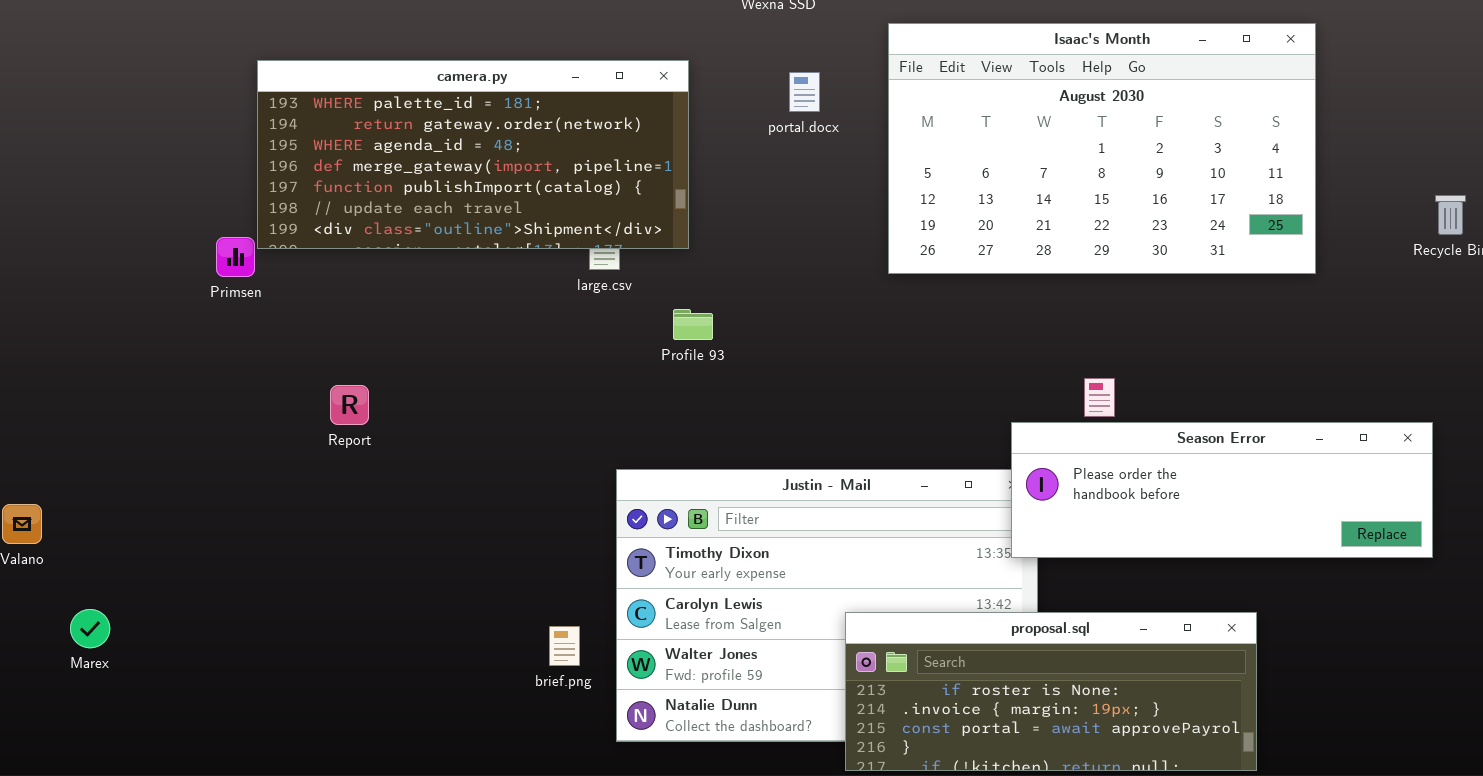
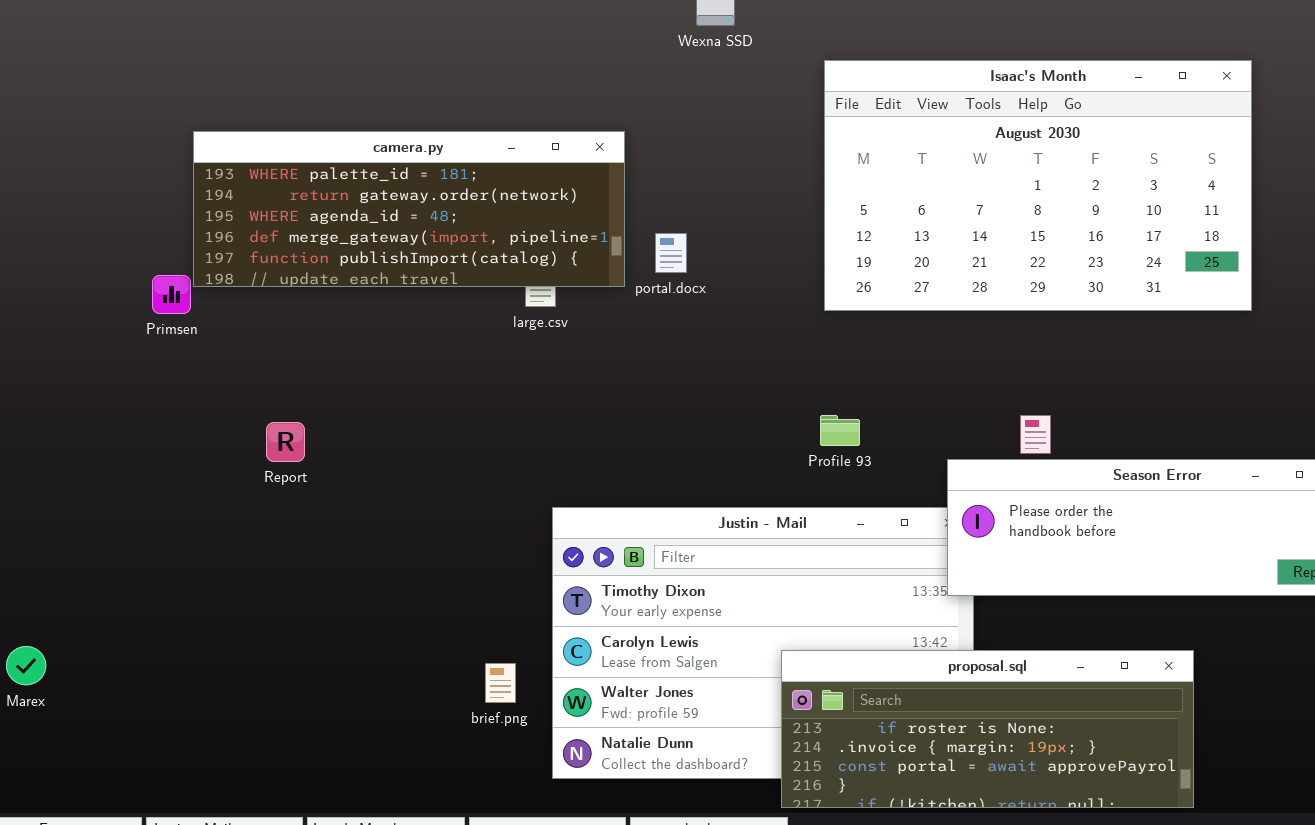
camera.py: [257,60,689,249] -> [193,131,625,287], resized
portal.docx: [789,72,820,112] -> [655,233,687,273], moved
Profile 93: [673,309,713,340] -> [820,415,860,446], moved

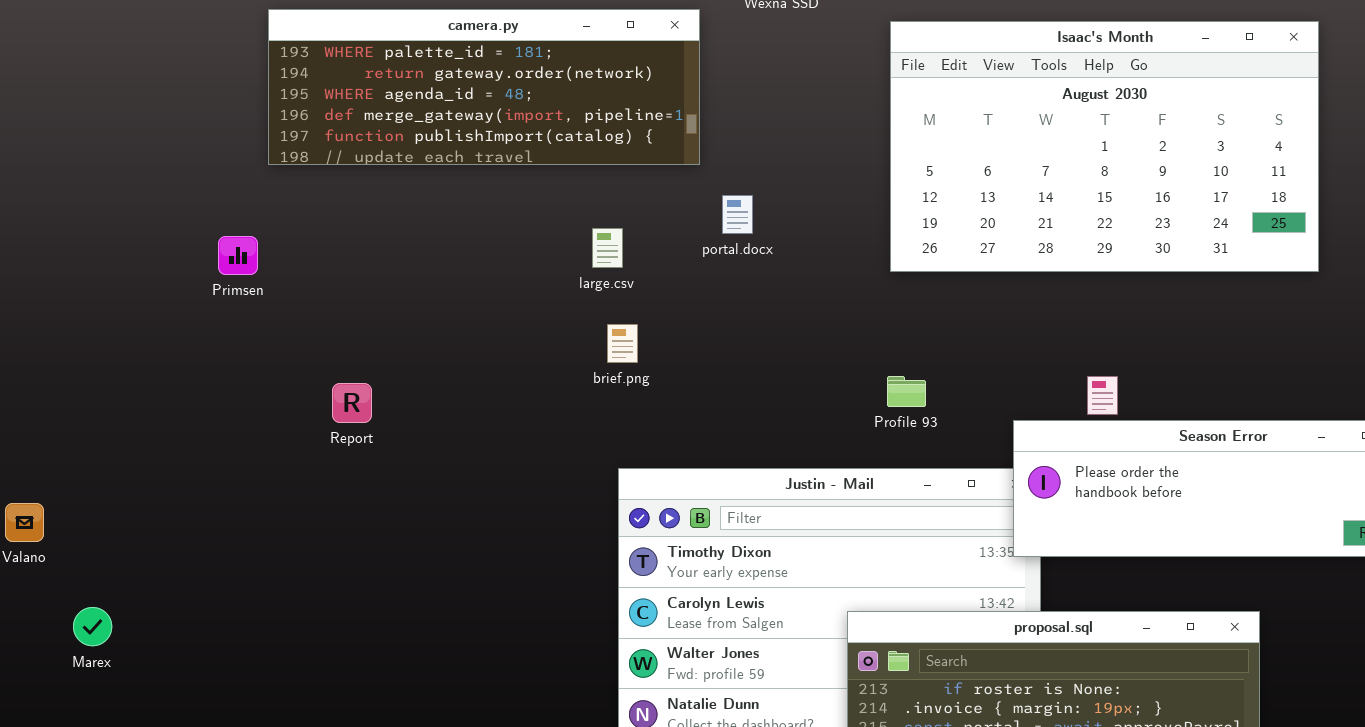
camera.py: [193,131,625,287] -> [268,9,700,165], moved
brief.png: [485,663,516,703] -> [607,324,638,363], moved

